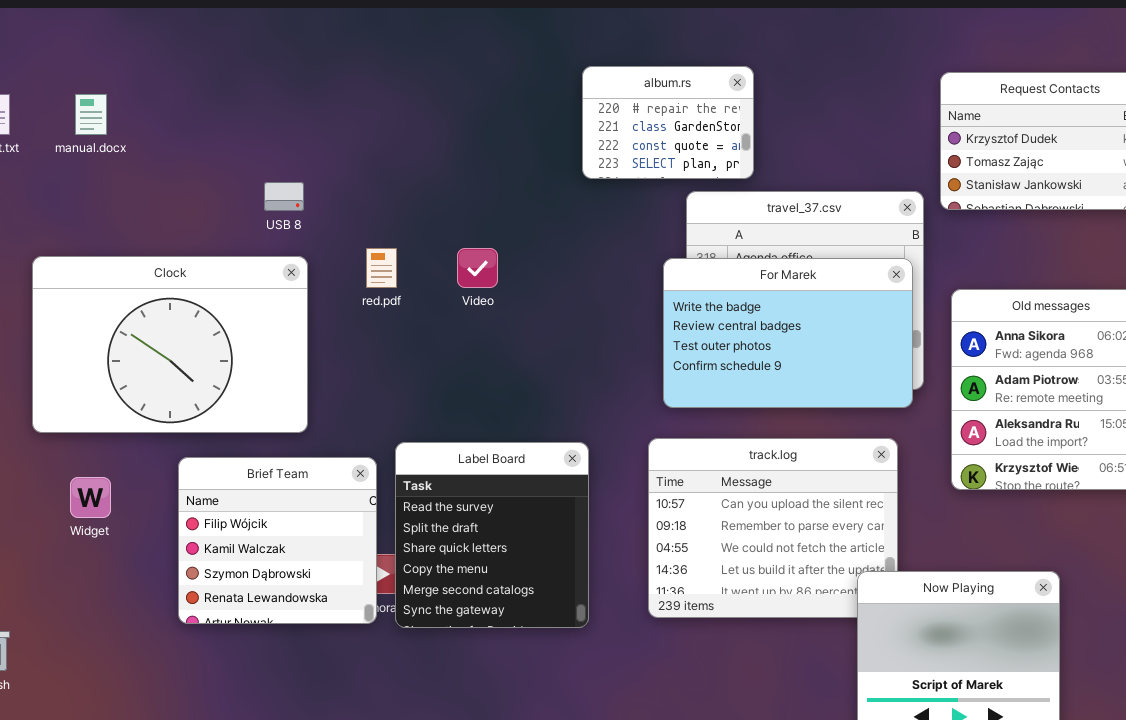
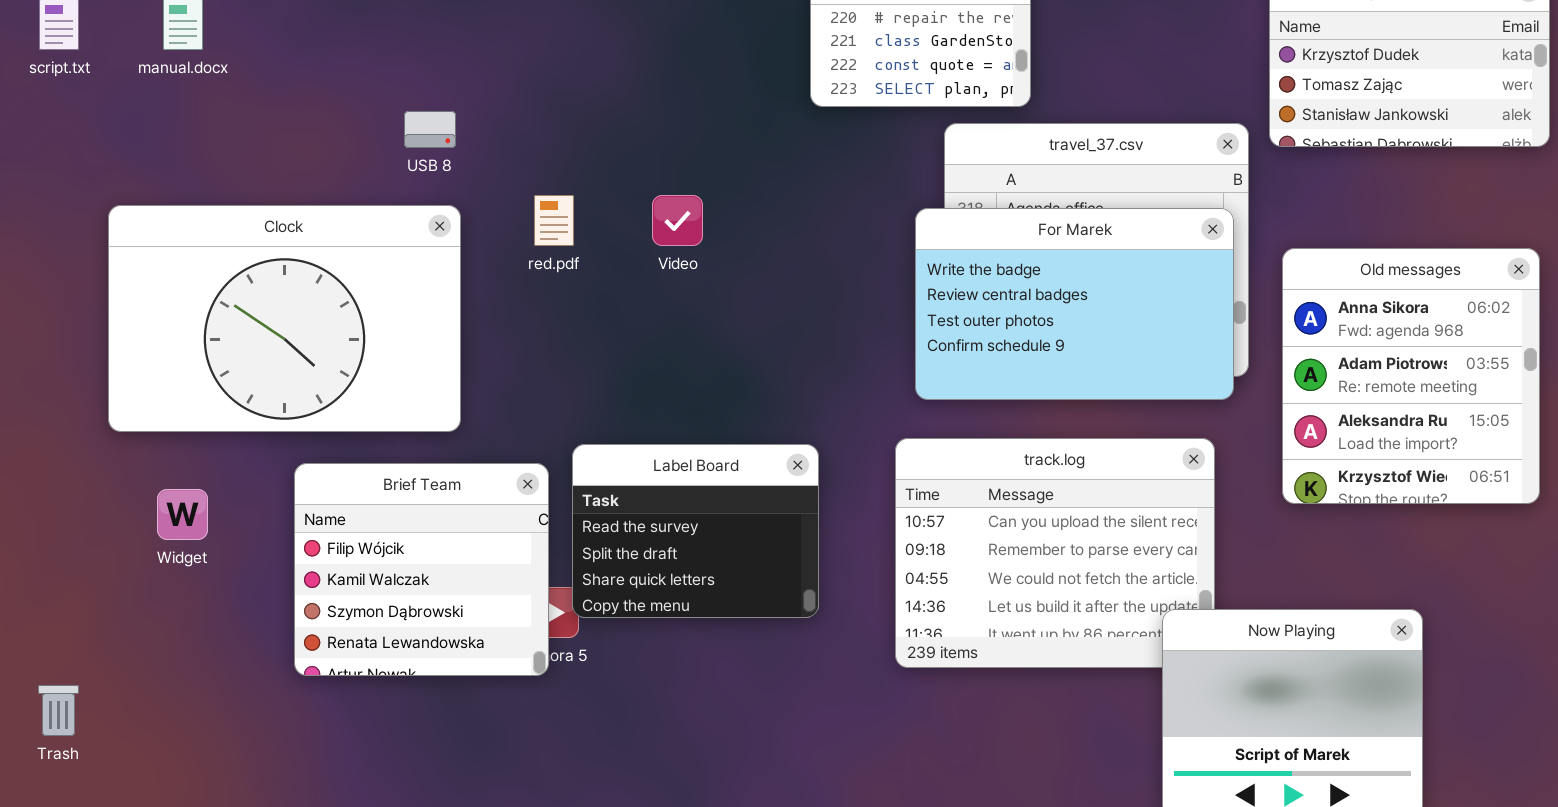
Label Board: [395,442,589,628] -> [572,444,819,618], resized

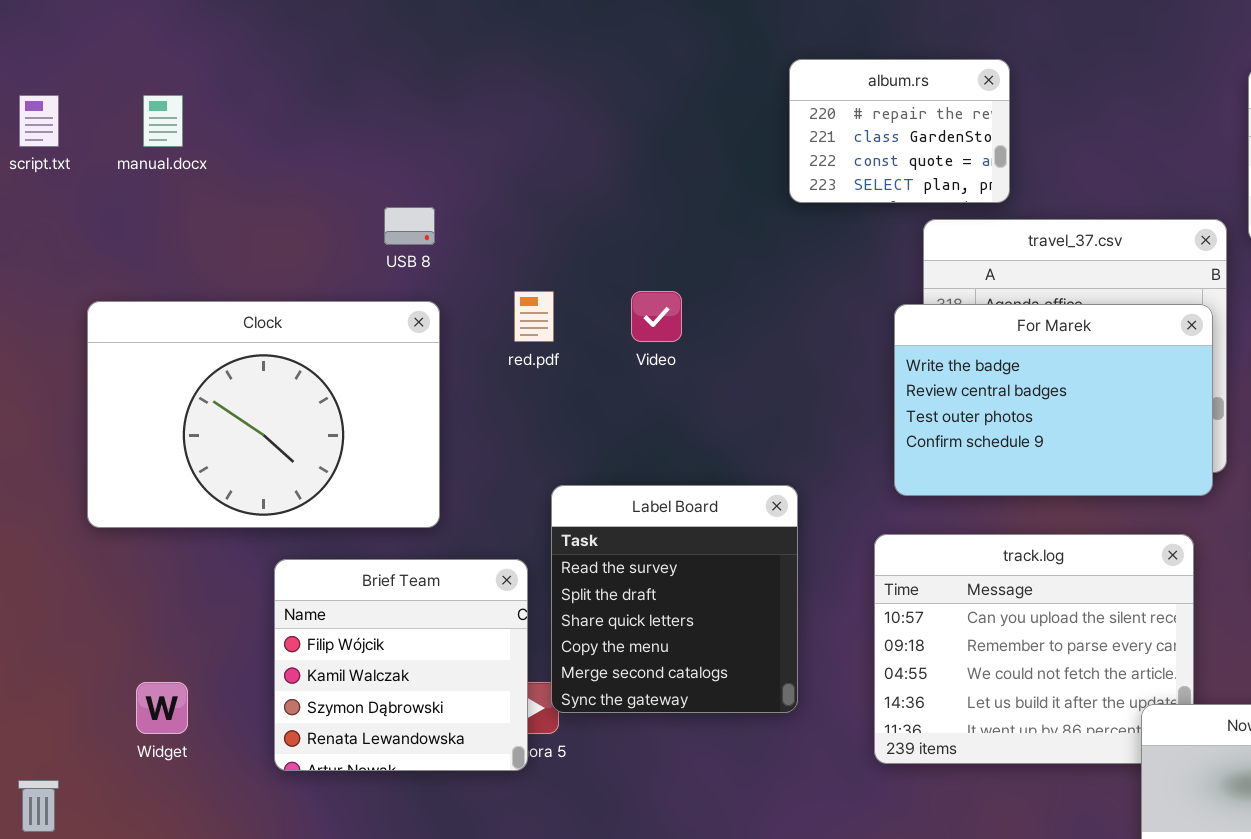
Label Board: [572,444,819,618] -> [551,485,798,713], resized
Widget: [157,489,208,540] -> [136,682,188,734], moved

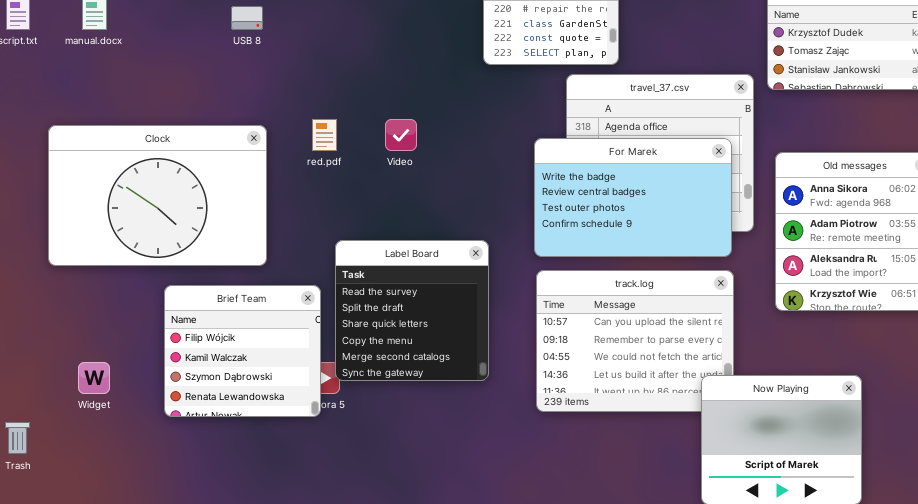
USB 8: [384,207,435,245] -> [231,6,263,30], moved
For Marek: [894,304,1213,496] -> [534,138,732,257], moved

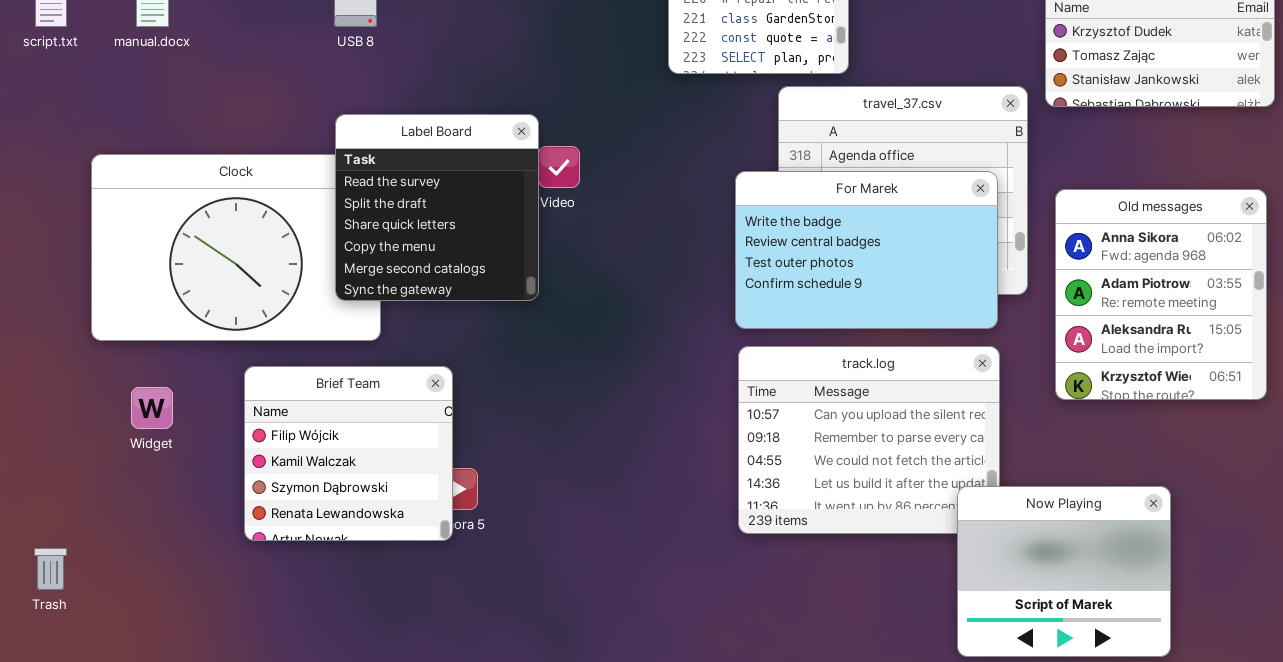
Label Board: [335,240,489,381] -> [335,114,539,301], moved
Widget: [78,362,110,394] -> [131,387,173,429], moved

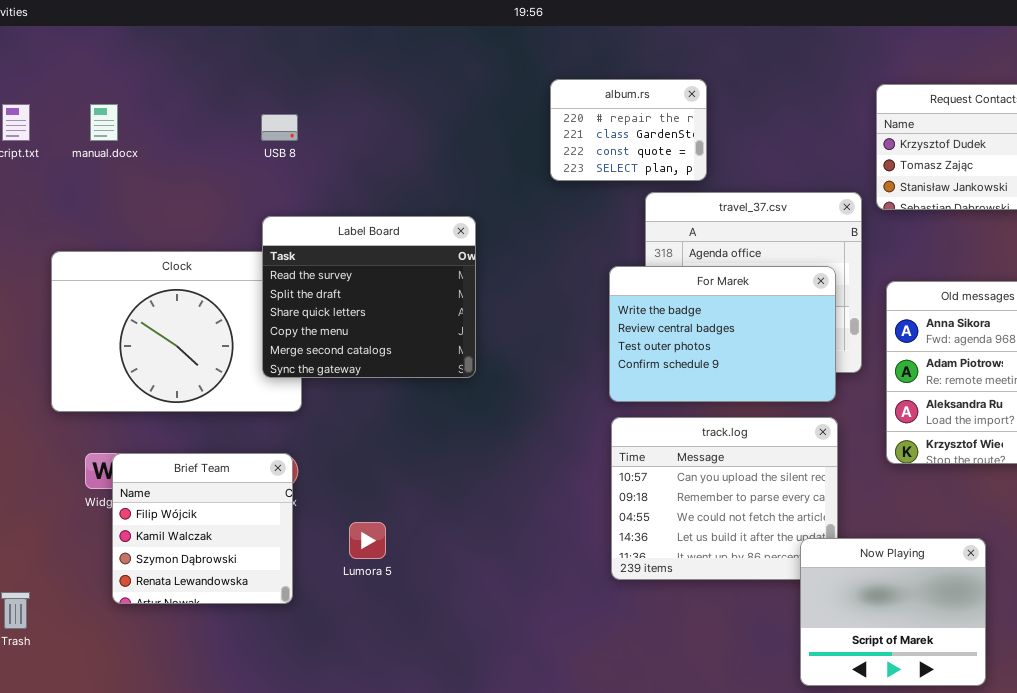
Label Board: [335,114,539,301] -> [262,216,476,378], resized
Brief Team: [244,366,453,541] -> [112,453,293,604], moved

